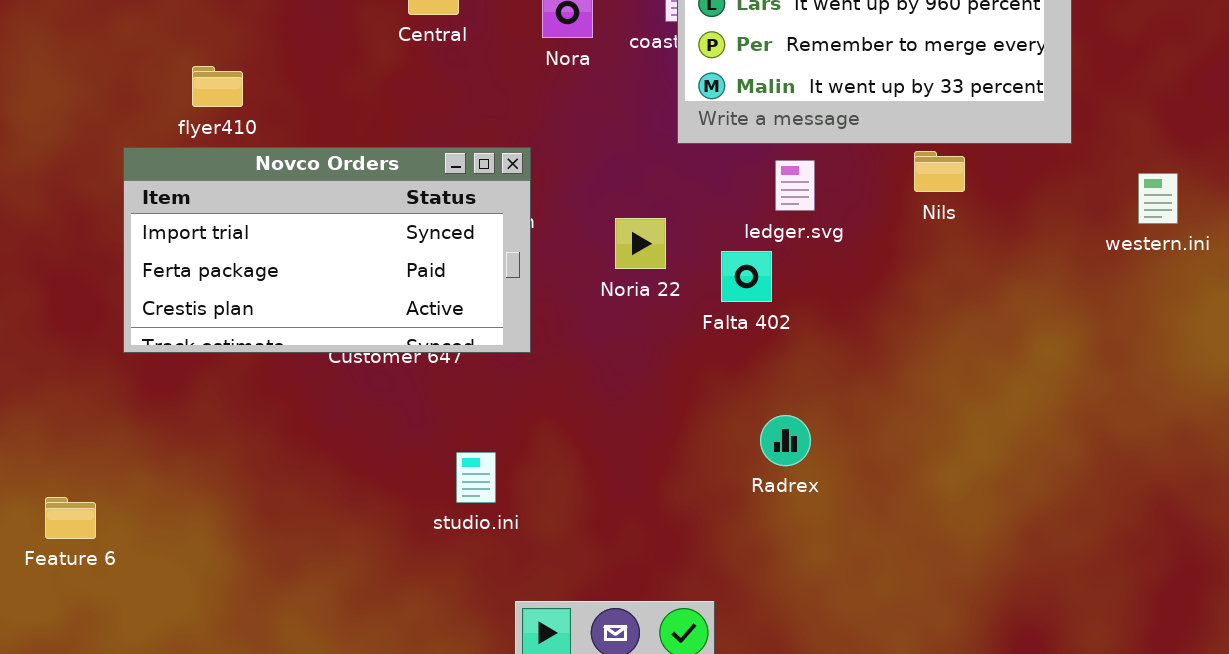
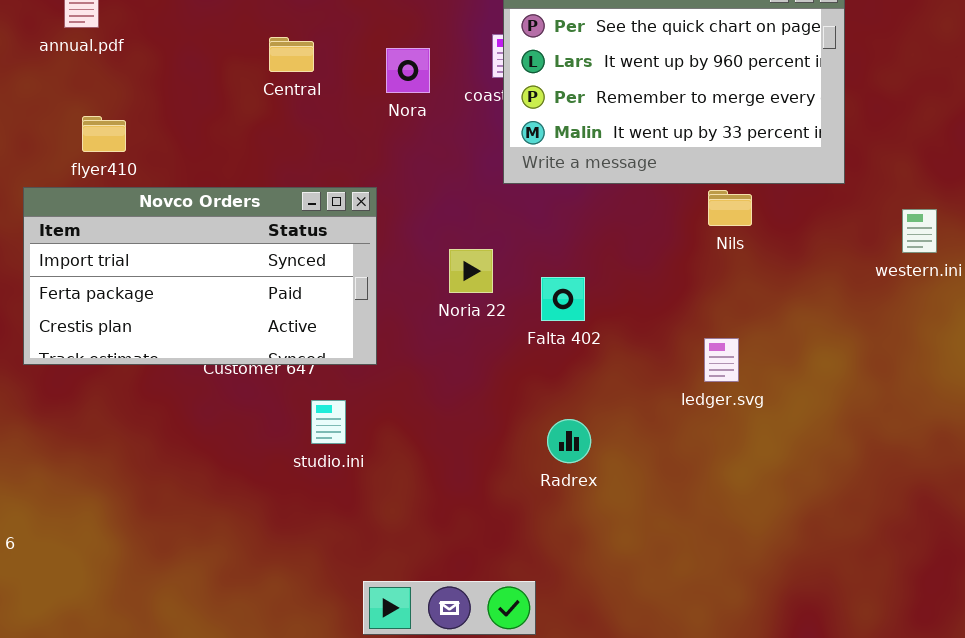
ledger.svg: [775,160,815,211] -> [704,338,739,382], moved
Radrex: [760,415,811,466] -> [547,419,591,463], moved
studio.ini: [456,452,496,503] -> [311,400,346,444], moved

